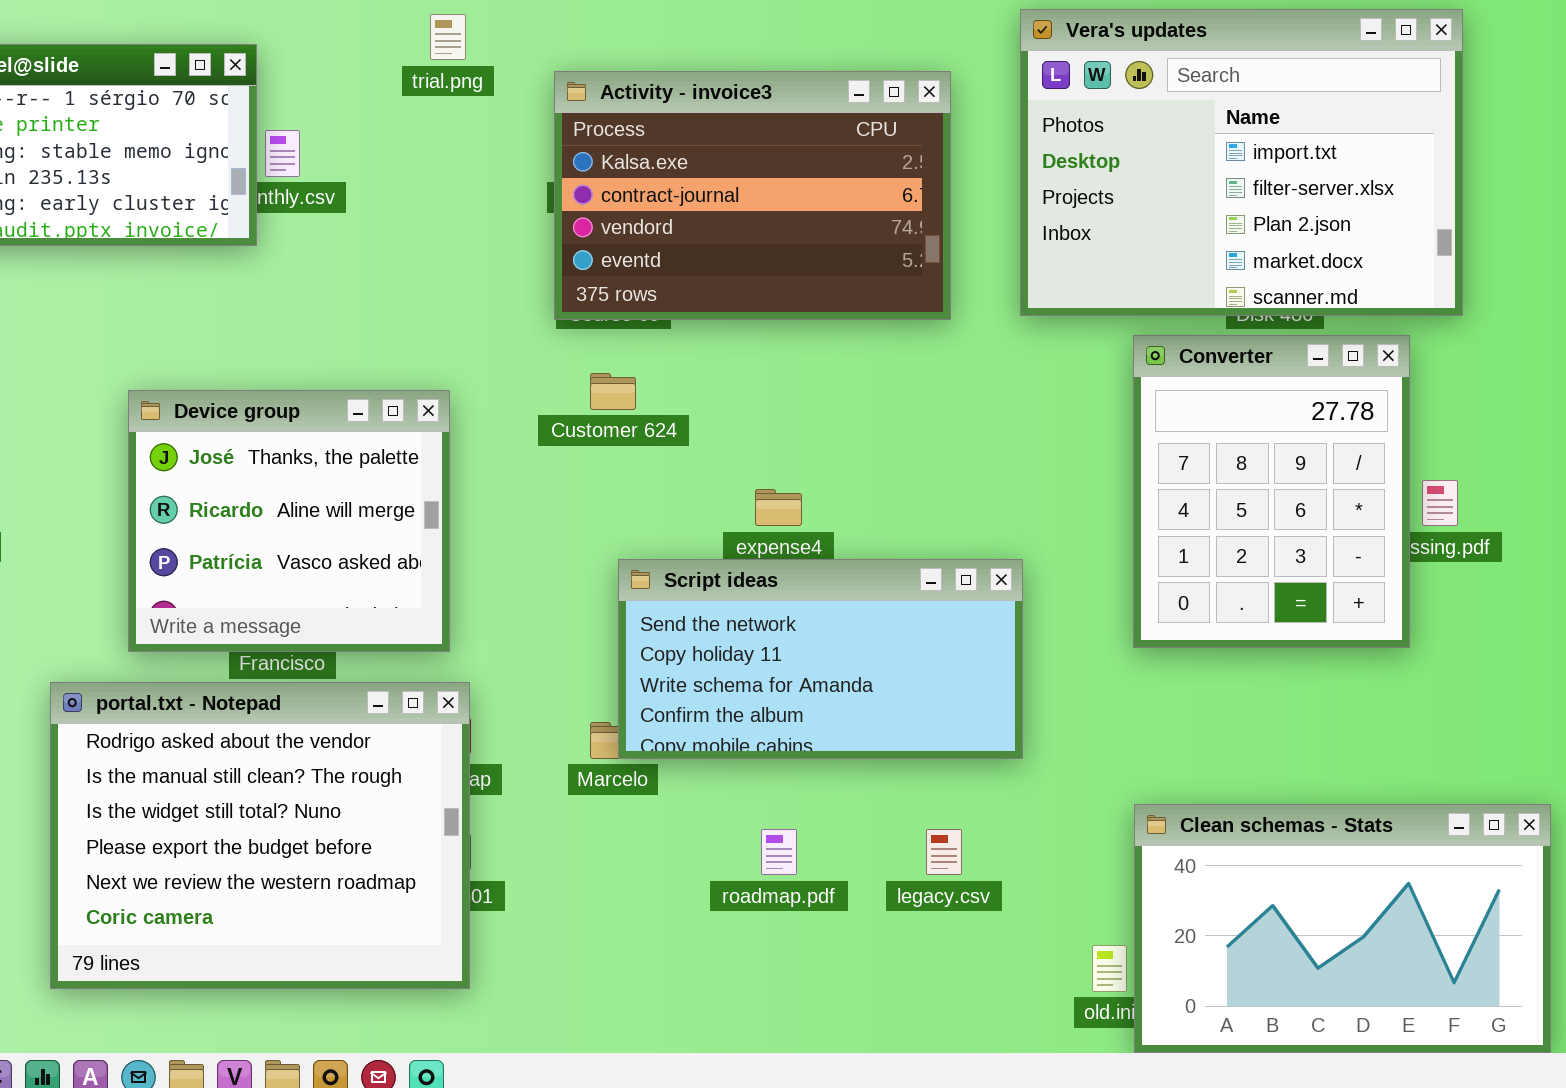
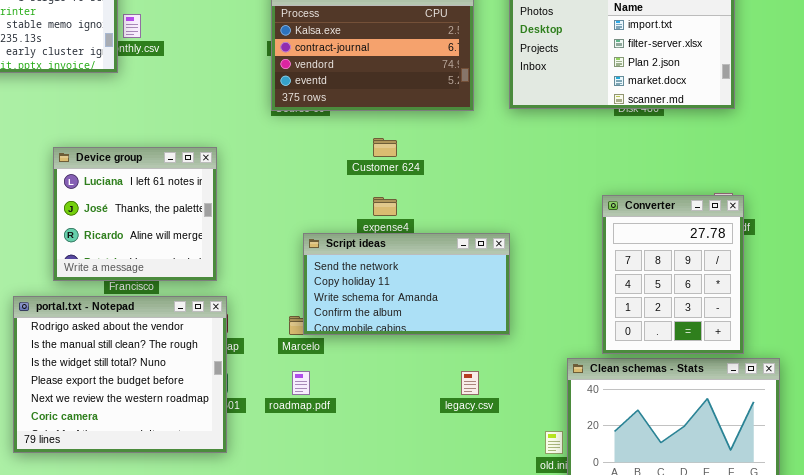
Converter: [1133,335,1410,648] -> [602,195,744,354], moved
Customer 624: [590,373,636,410] -> [373,138,397,157], moved
Device group: [128,390,450,652] -> [53,147,217,281], scrolled up 1 row
roadmap.pdf: [761,829,797,875] -> [292,371,310,395], moved

